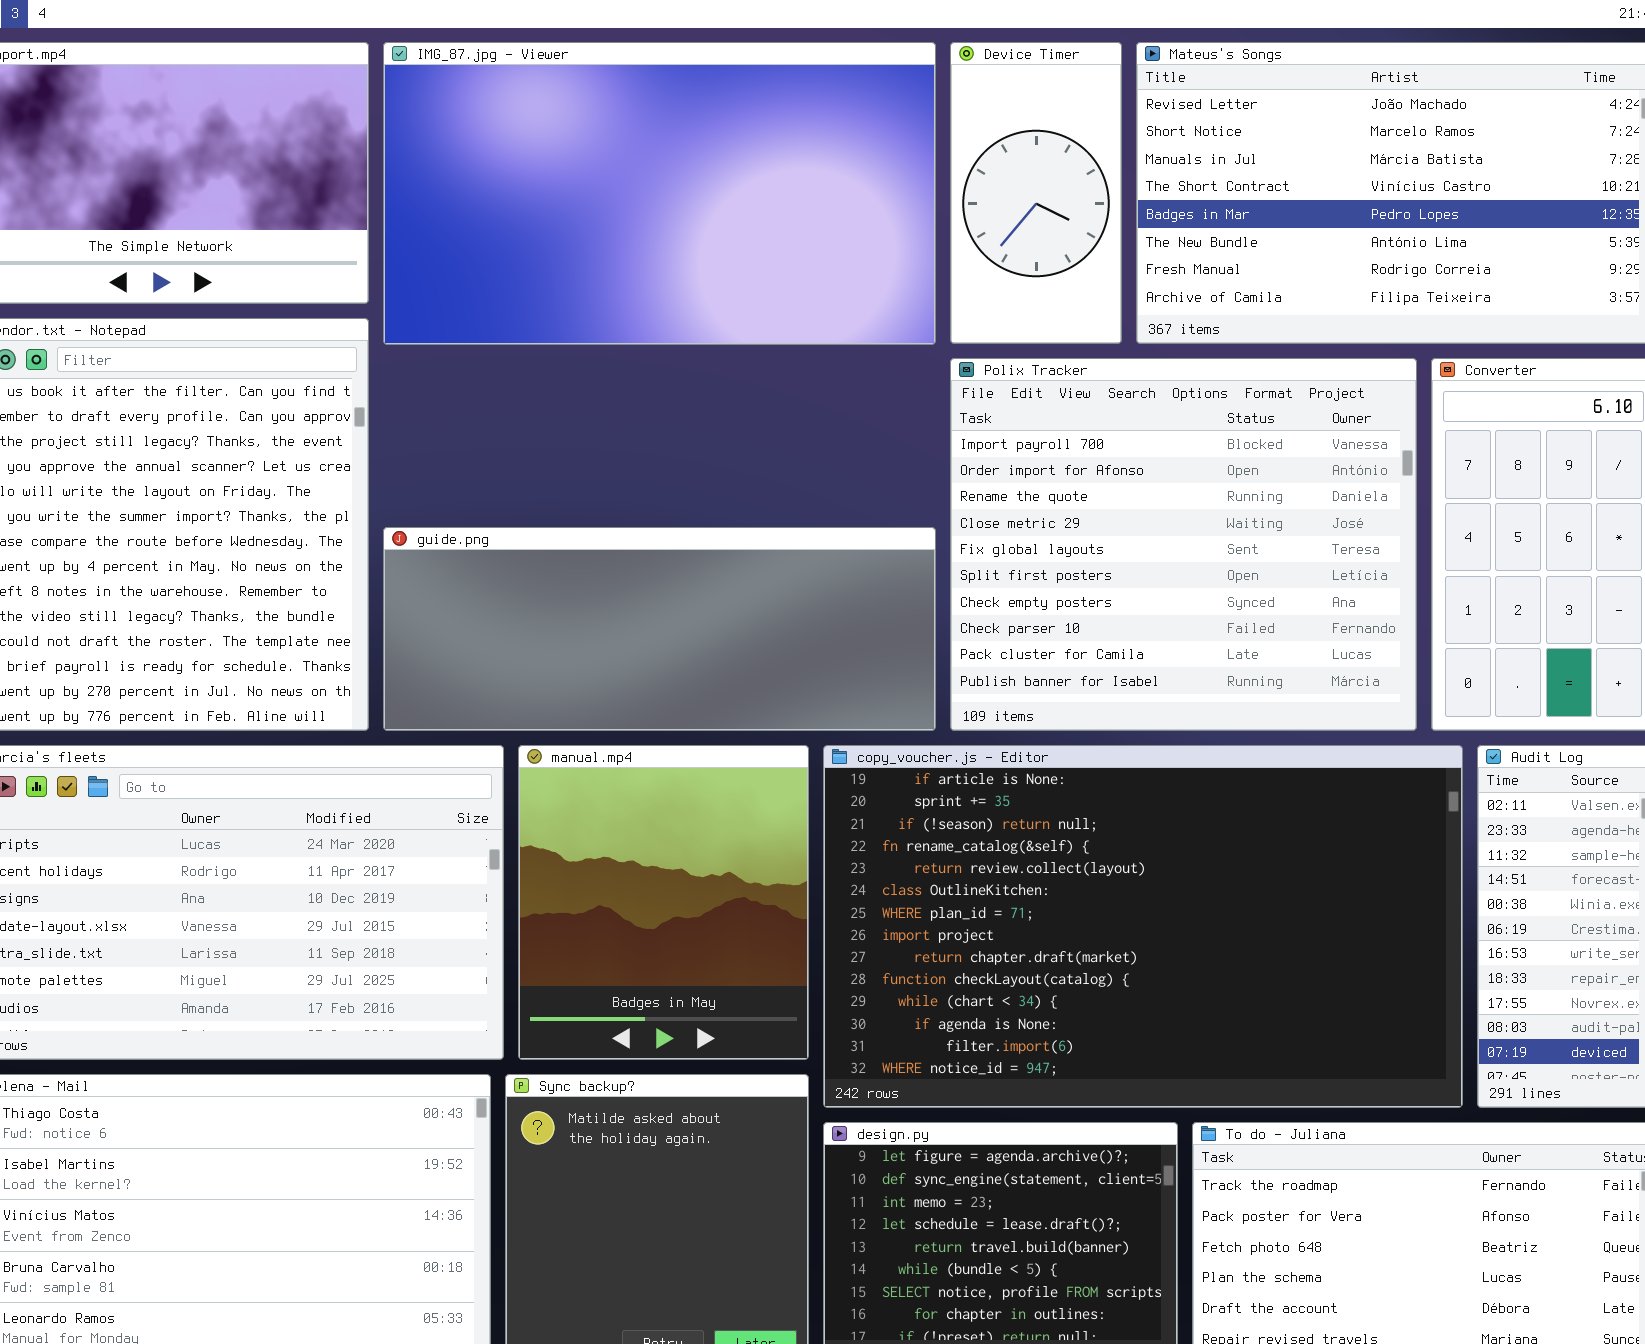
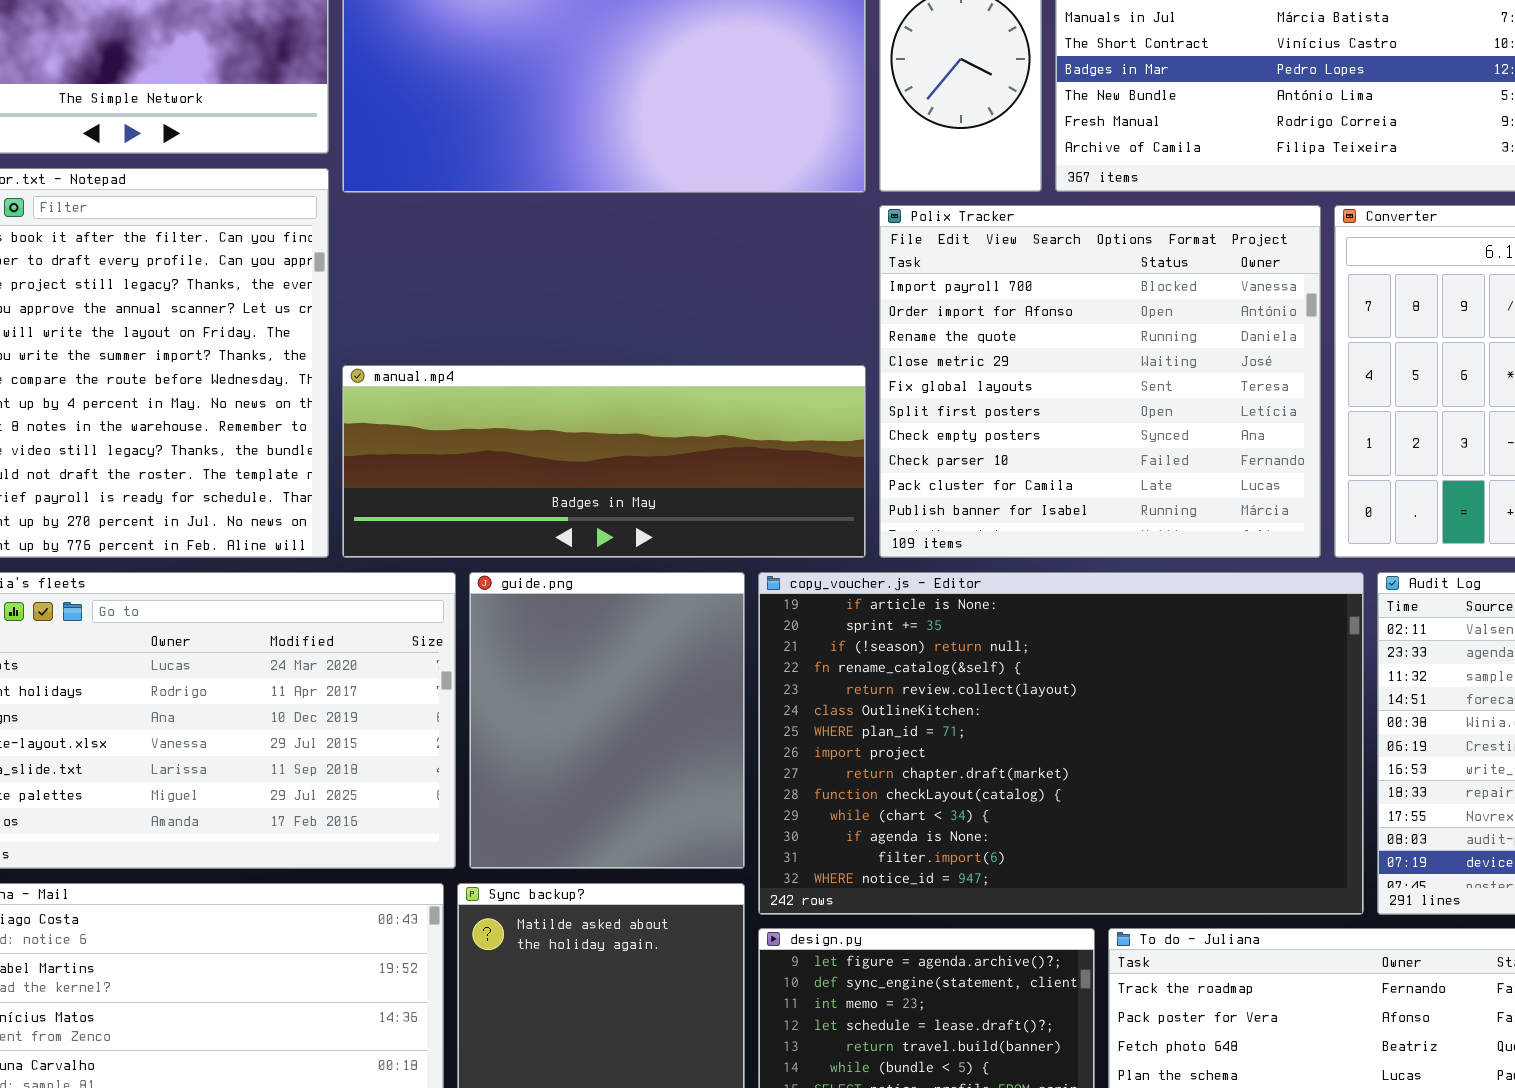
guide.png: [383,527,936,731] -> [469,572,745,869], moved, resized
manual.mp4: [518,745,809,1060] -> [342,365,866,558], moved, resized

